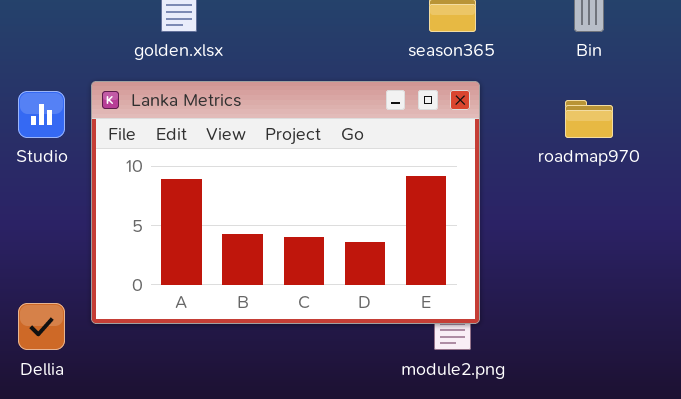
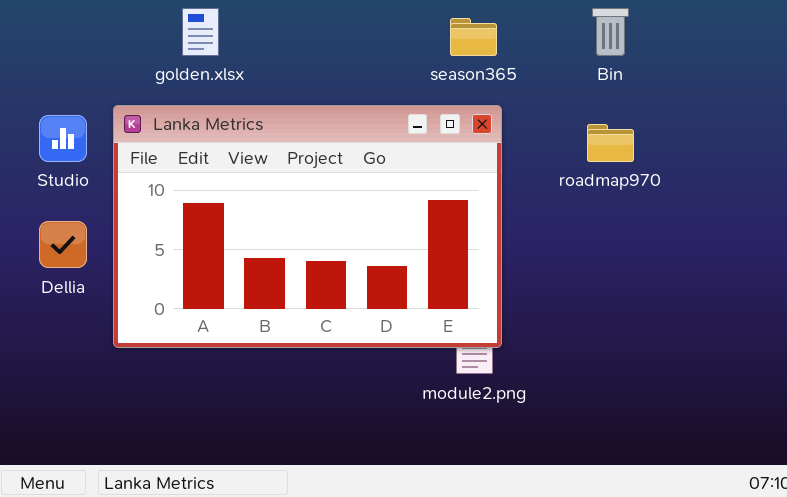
Dellia: [18,303,65,350] -> [39,221,87,268], moved

